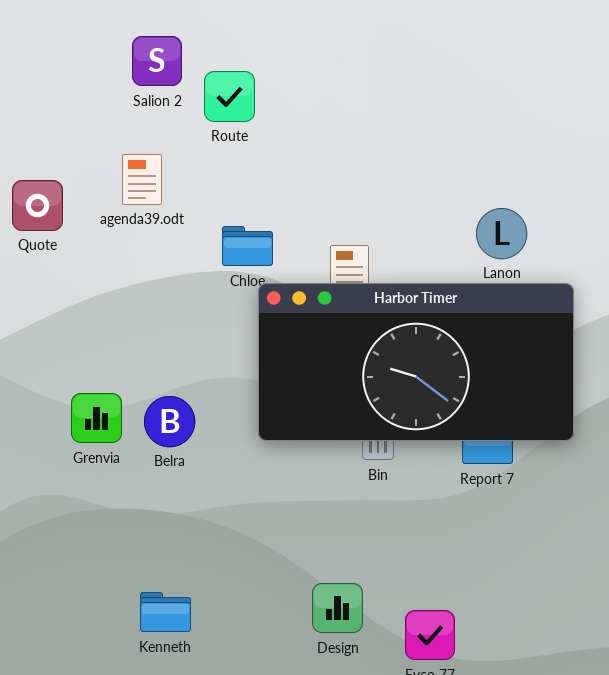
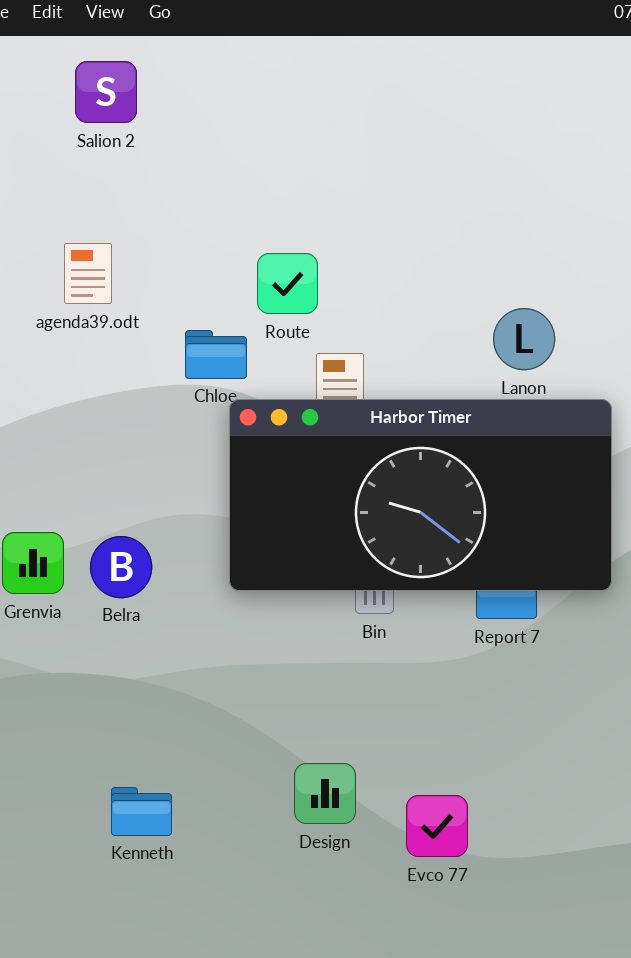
Salion 2: [132,36,182,86] -> [75,61,137,123], moved
Route: [204,71,255,122] -> [257,253,318,314], moved
Kenneth: [140,592,191,632] -> [111,787,172,836], moved

